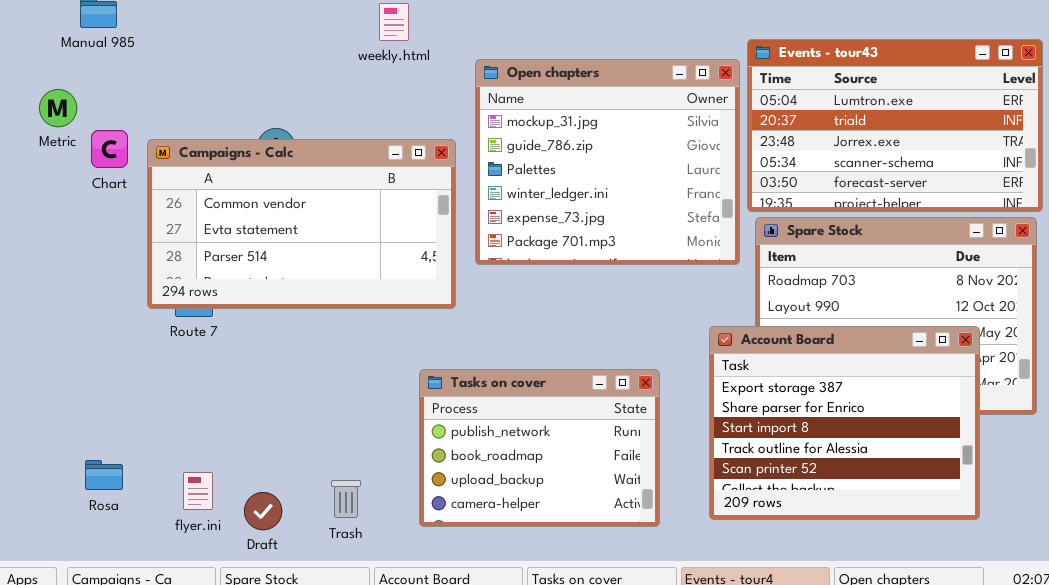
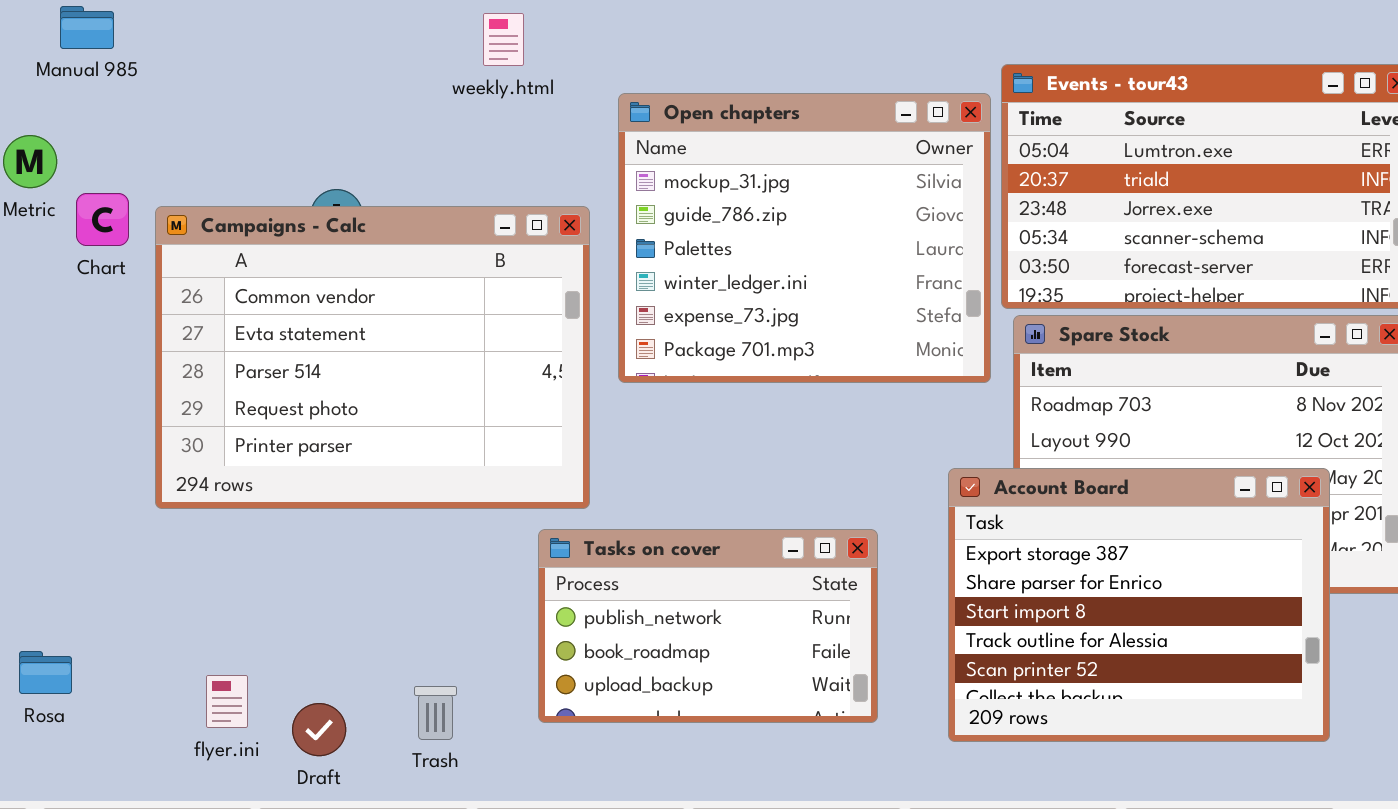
Campaigns - Calc: [147,139,456,309] -> [155,206,590,509], resized
Tasks on cover: [419,369,660,527] -> [538,529,878,723], resized
Rosa: [85,460,123,490] -> [19,651,72,694], moved

